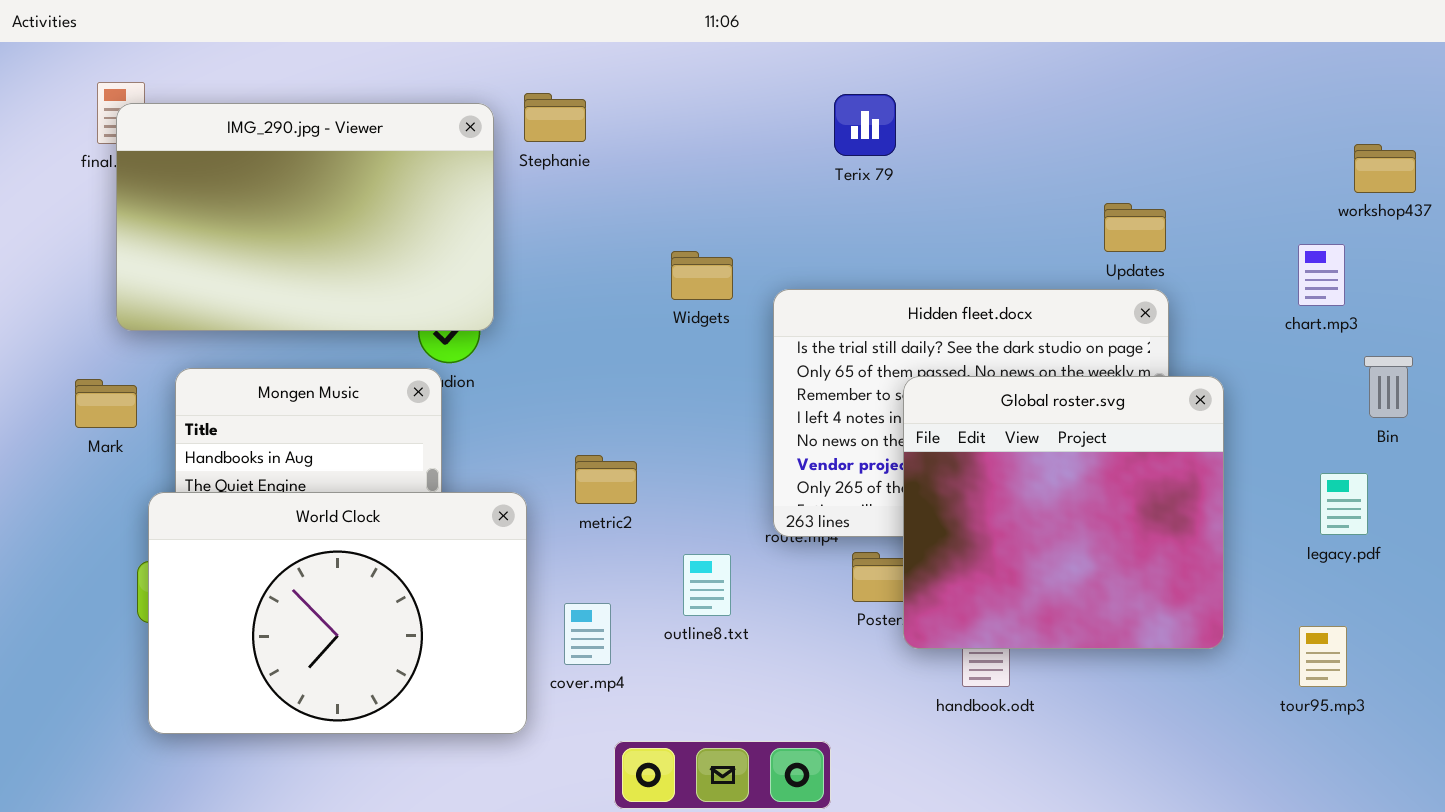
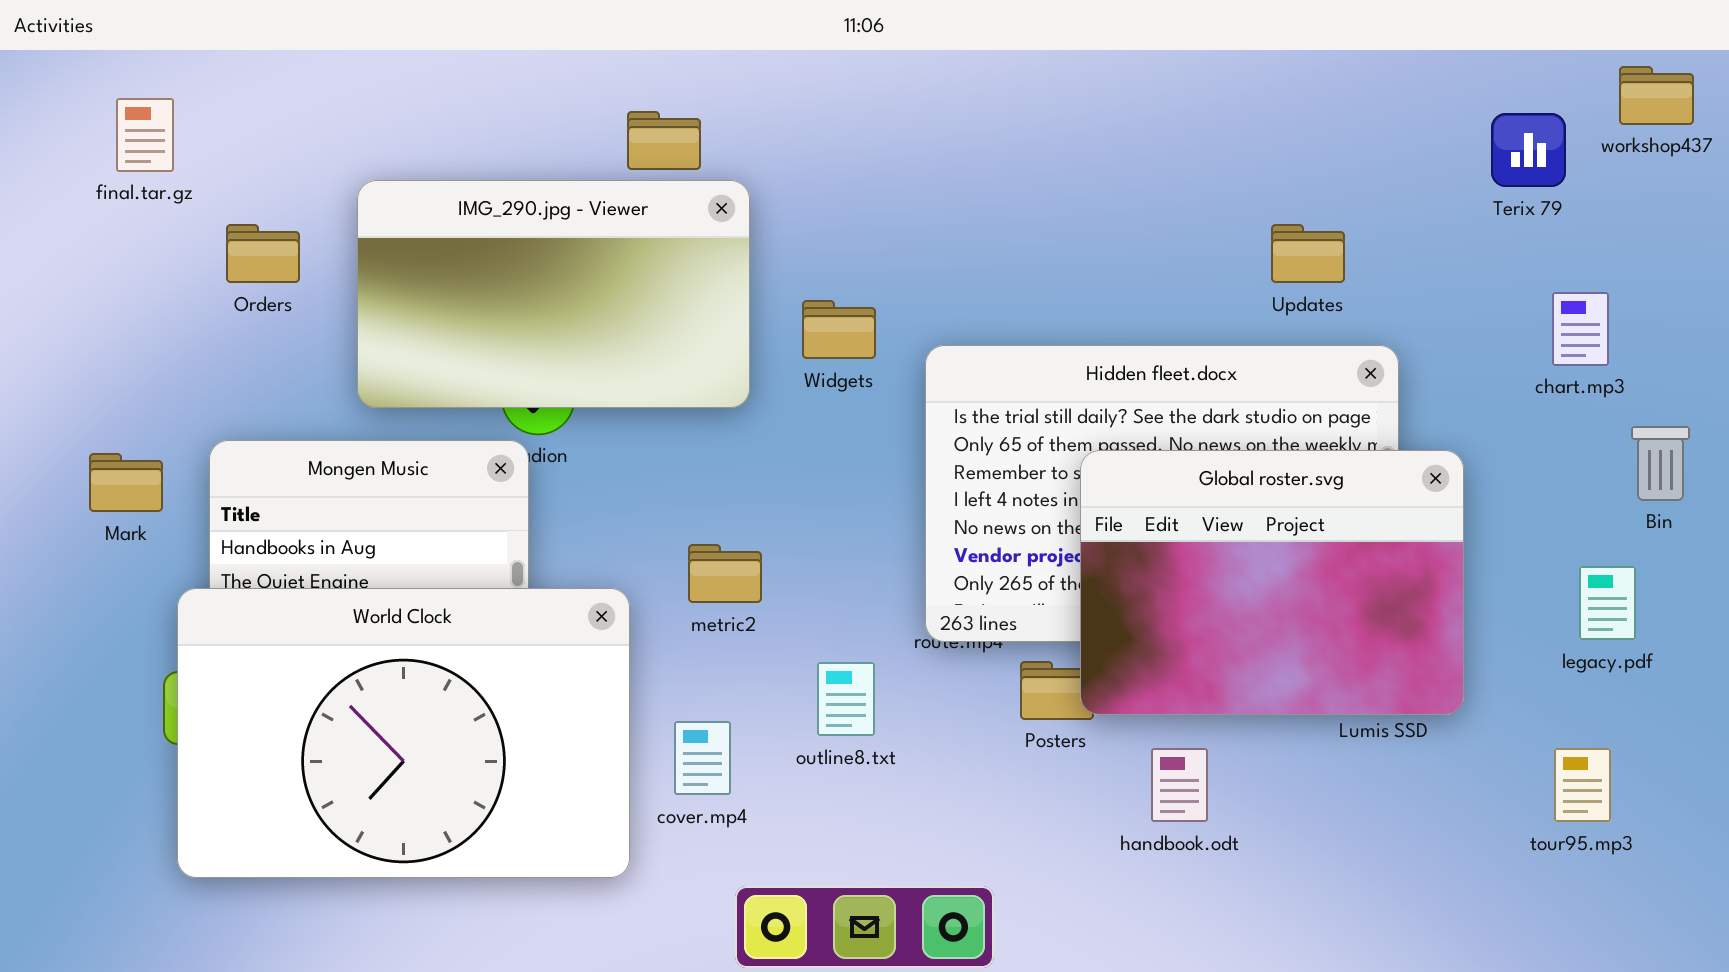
Terix 79: [834,94,896,156] -> [1491,113,1566,187], moved
IMG_290.jpg - Viewer: [116,103,494,331] -> [357,180,750,408], moved, resized
workshop437: [1354,144,1416,193] -> [1619,66,1694,125], moved
Updates: [1104,203,1166,252] -> [1271,224,1345,283], moved
Global roster.svg: [903,376,1224,649] -> [1080,450,1464,715], resized

